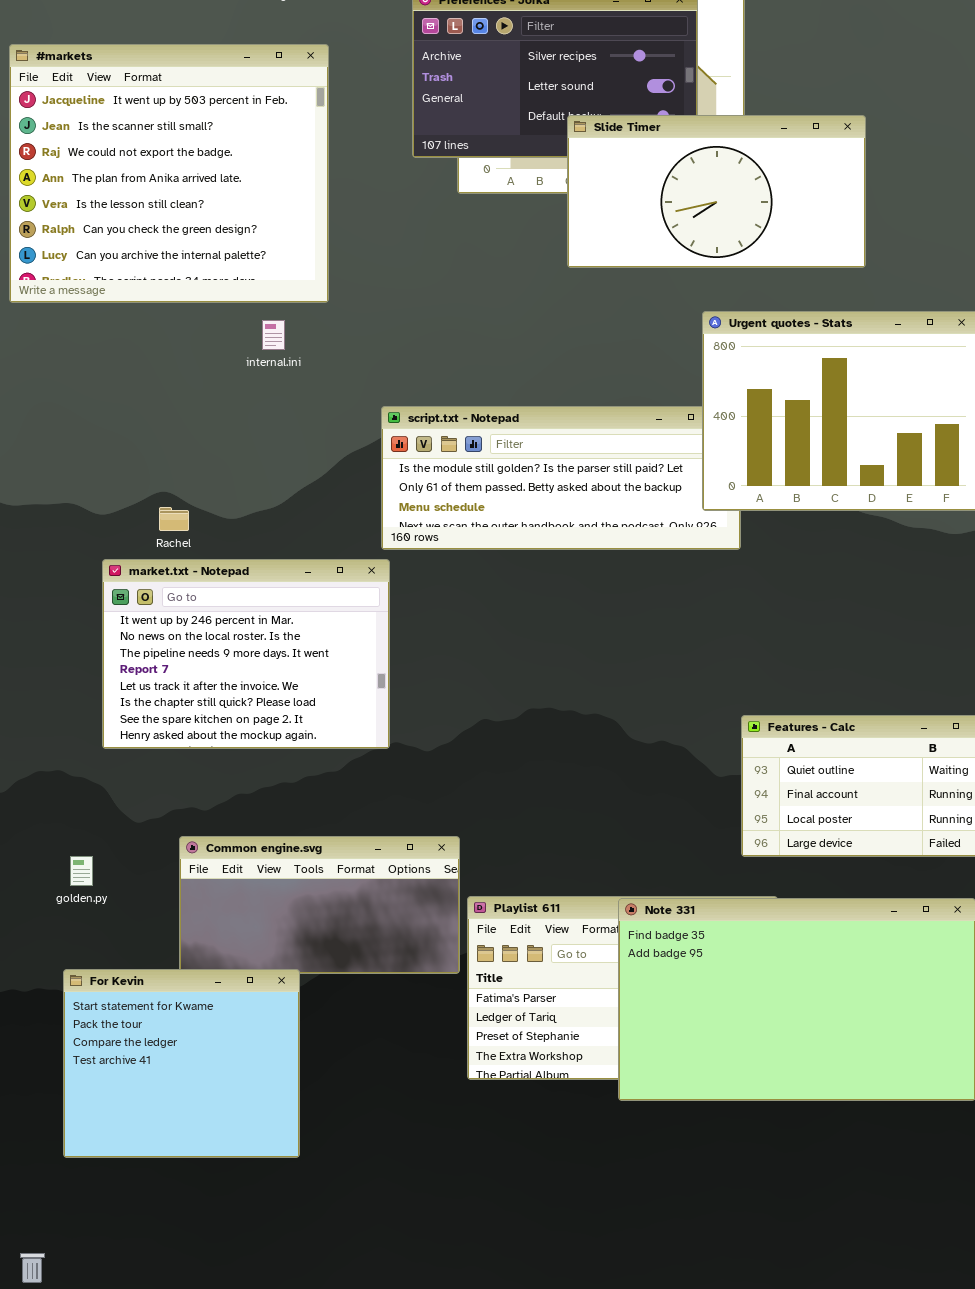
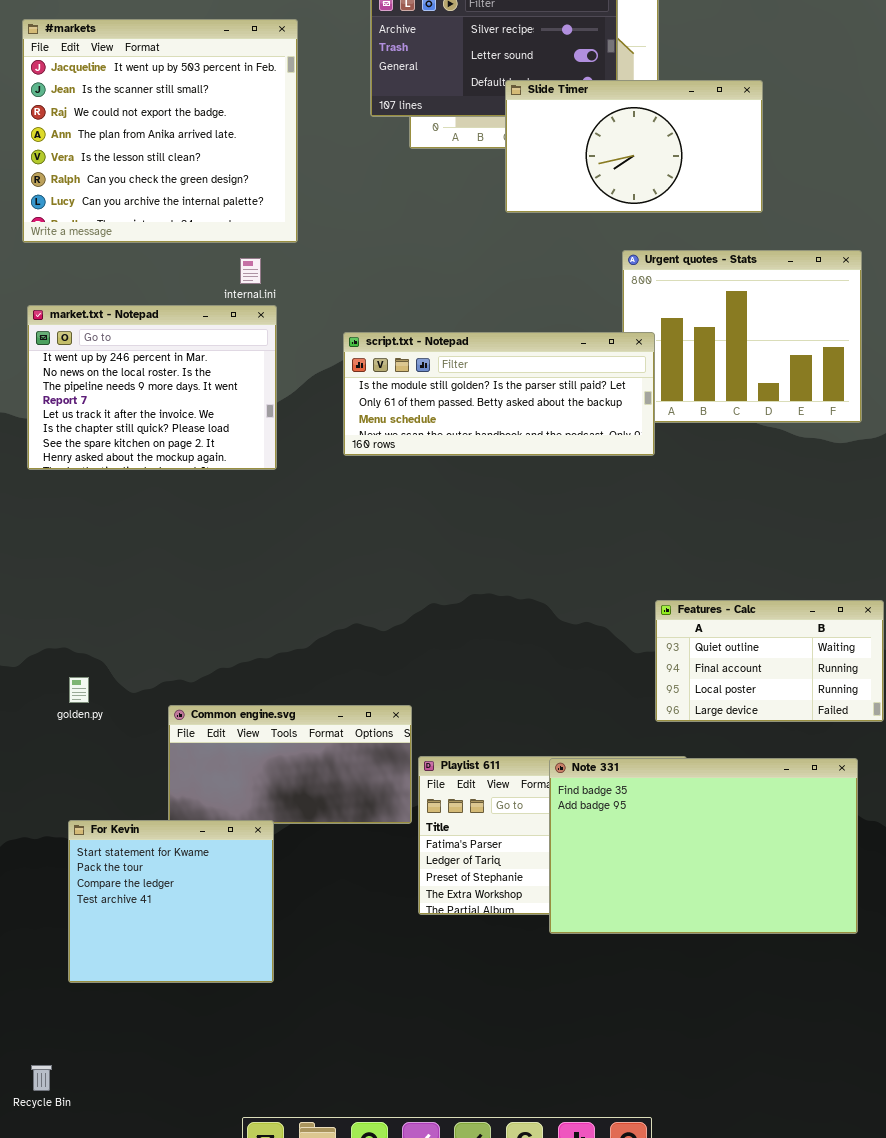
script.txt - Notepad: [381,406,741,550] -> [343,332,655,456], raised
market.txt - Notepad: [102,559,390,749] -> [27,305,277,470], moved
golden.py: [70,856,93,886] -> [69,677,89,703], moved

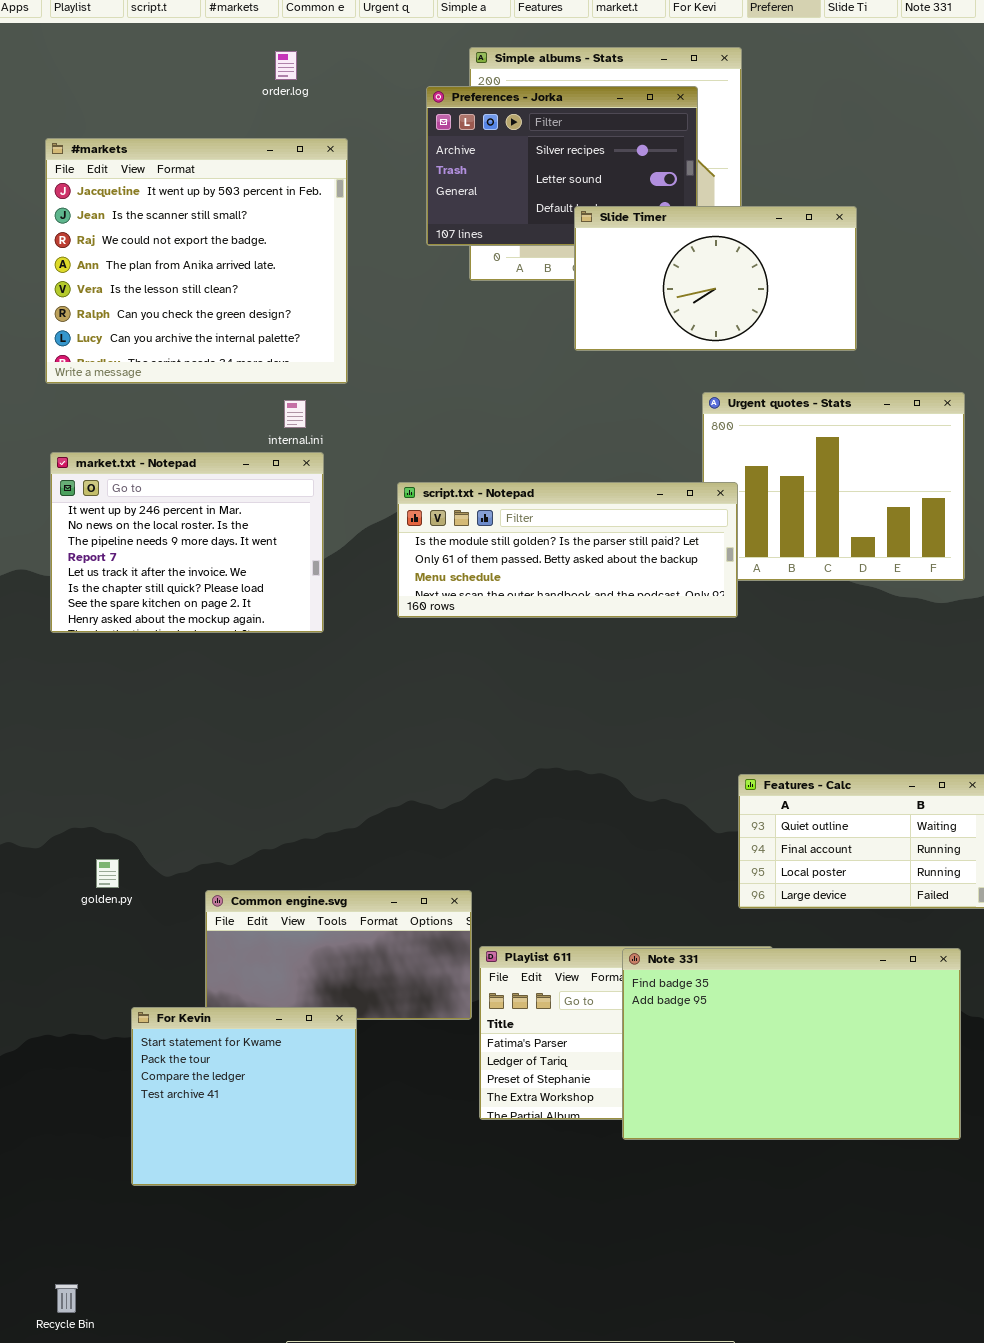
For Kevin: [68,820,274,983] -> [131,1007,357,1186], moved

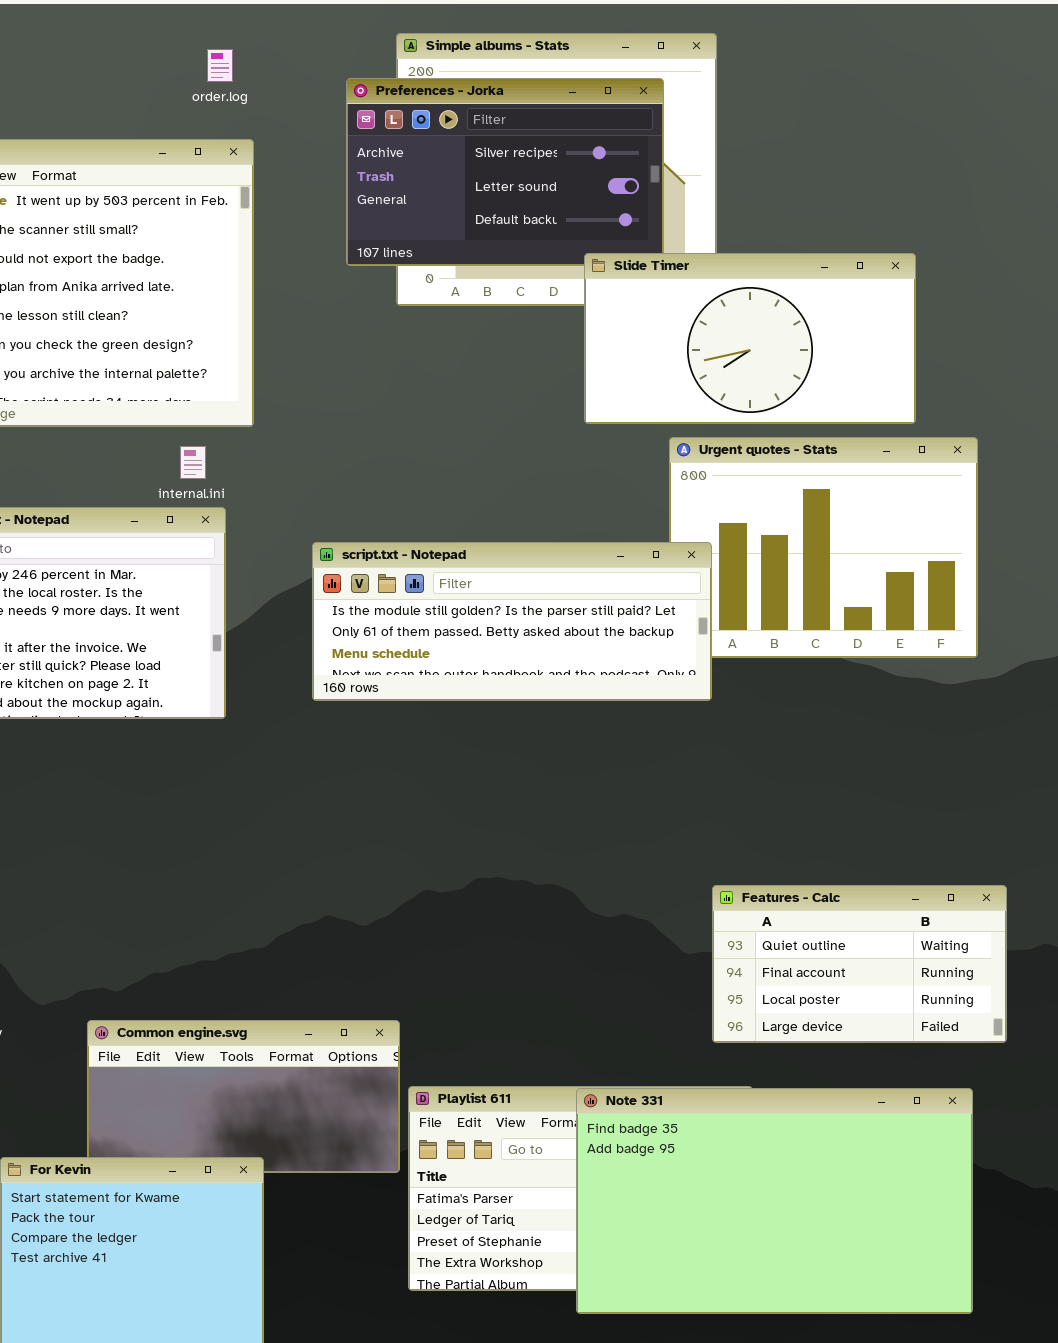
order.log: [275,51,297,80] -> [207,49,233,82], moved
Slide Timer: [574,206,857,351] -> [584,253,916,424], moved

